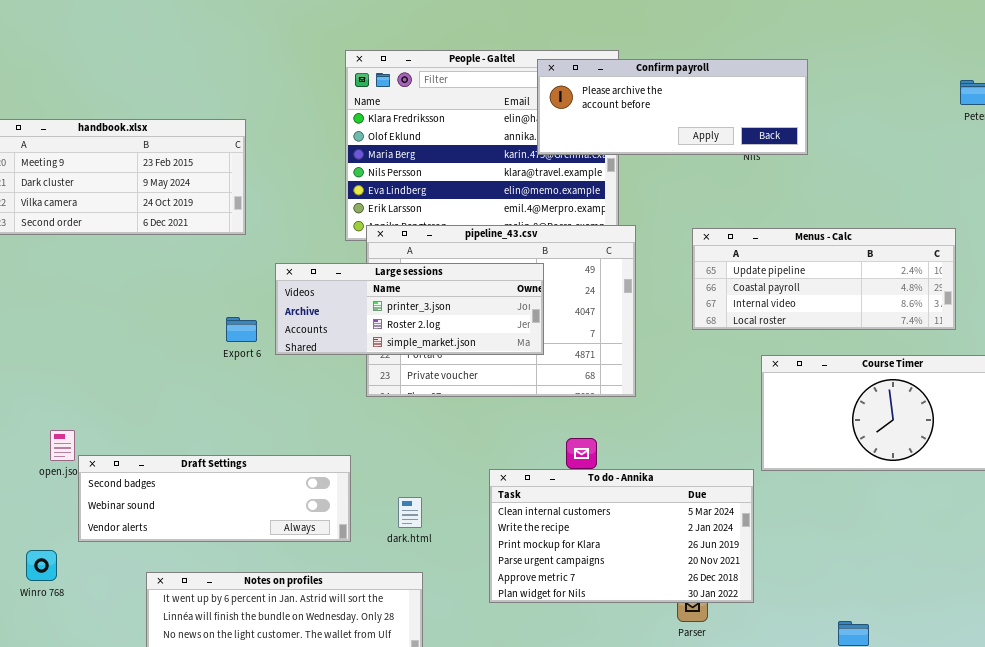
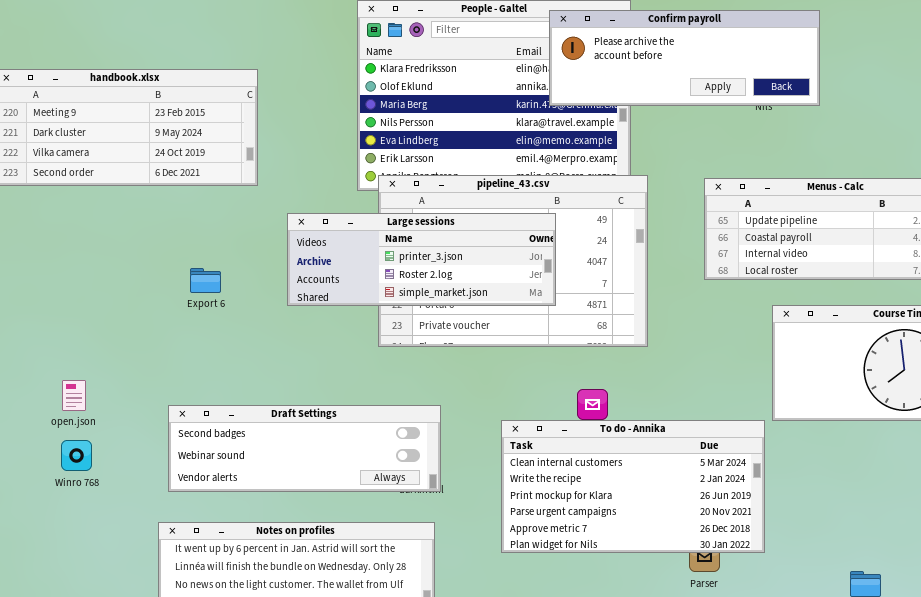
Export 6: [226,317,257,342] -> [190,268,221,293], moved
Draft Settings: [78,455,351,542] -> [168,405,441,492], moved
Winro 768: [26,550,57,581] -> [61,440,92,471], moved

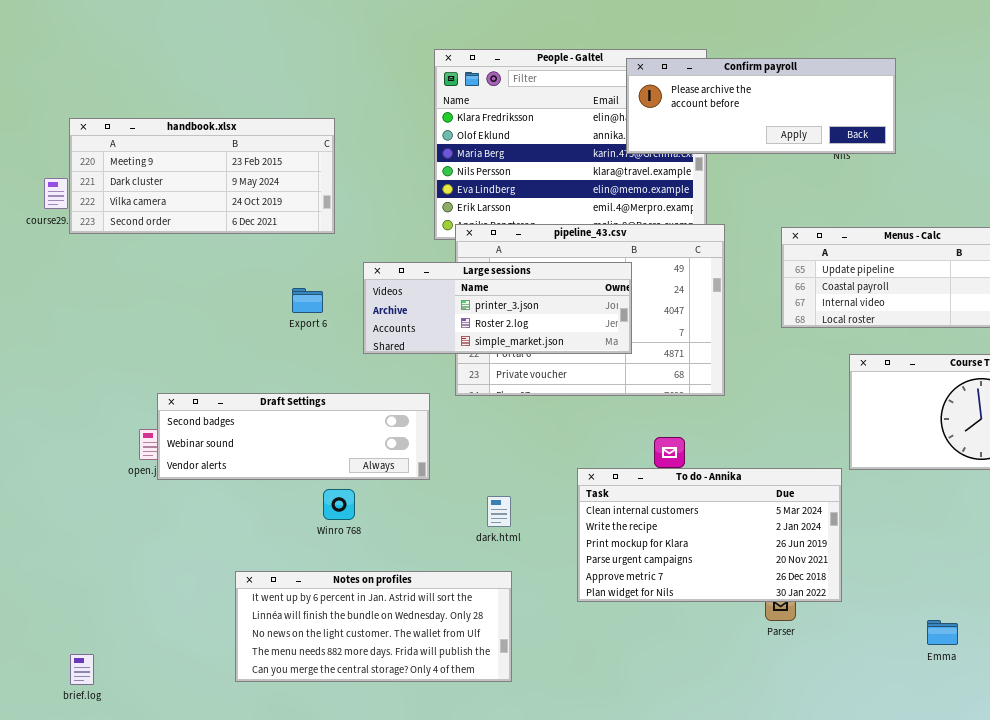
Export 6: [190,268,221,293] -> [292,288,323,313], moved
Draft Settings: [168,405,441,492] -> [157,393,430,480], moved
Winro 768: [61,440,92,471] -> [323,489,355,520], moved

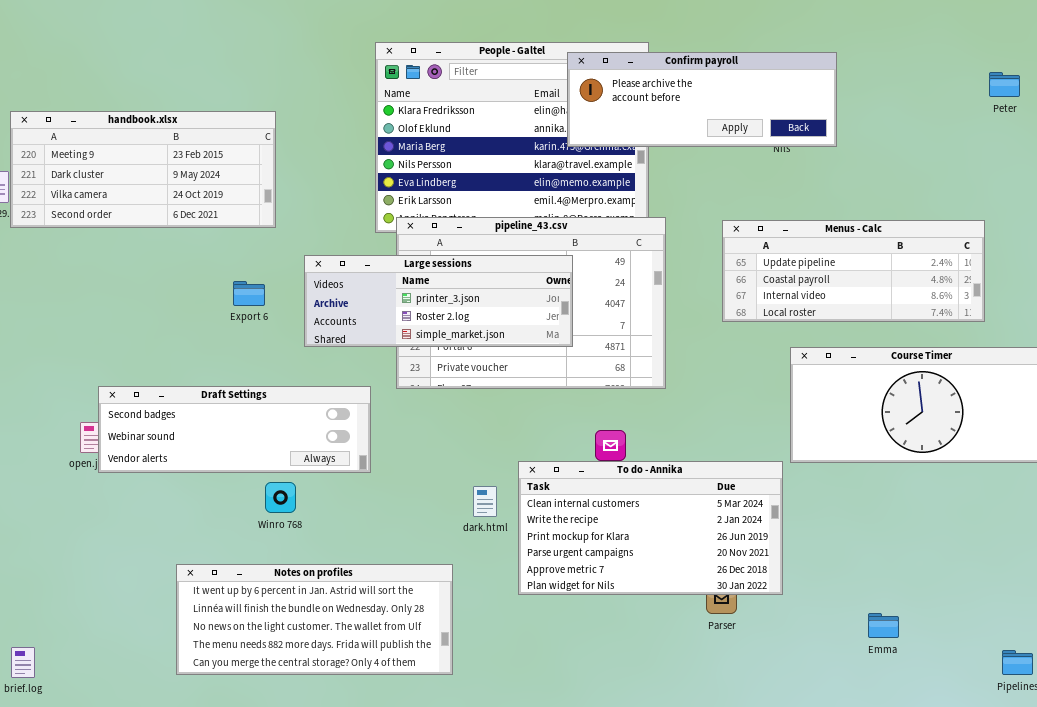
dark.html: [487,496,511,527] -> [473,486,497,517], moved

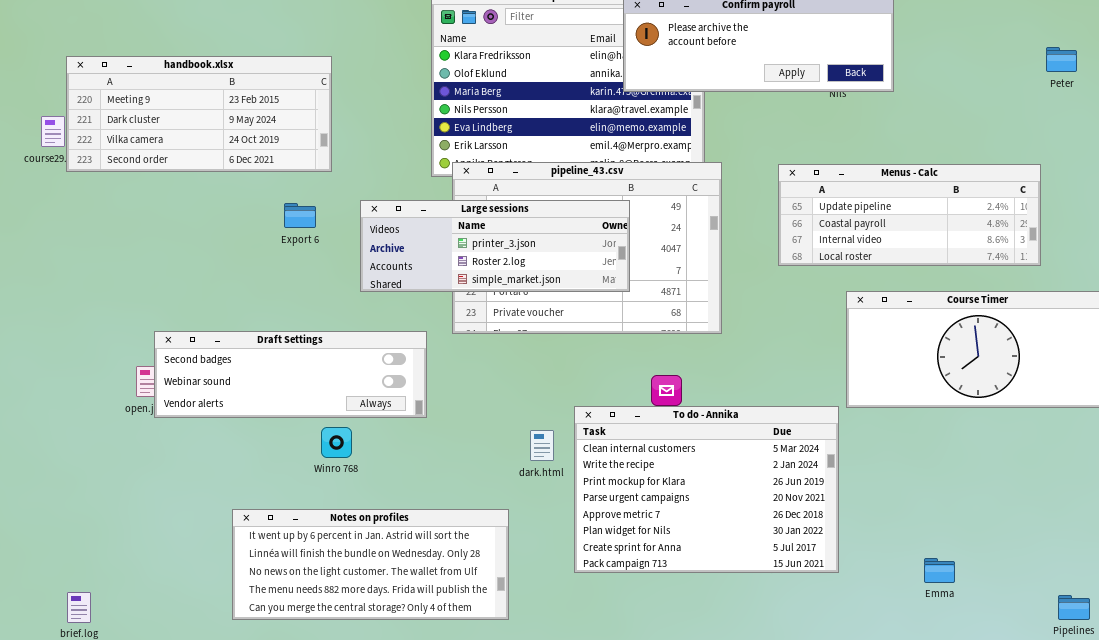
Peter: [989,72,1020,97] -> [1046,47,1077,72], moved
Export 6: [233,281,265,306] -> [284,203,316,228], moved
To do - Annika: [518,461,783,595] -> [574,406,839,573], resized

